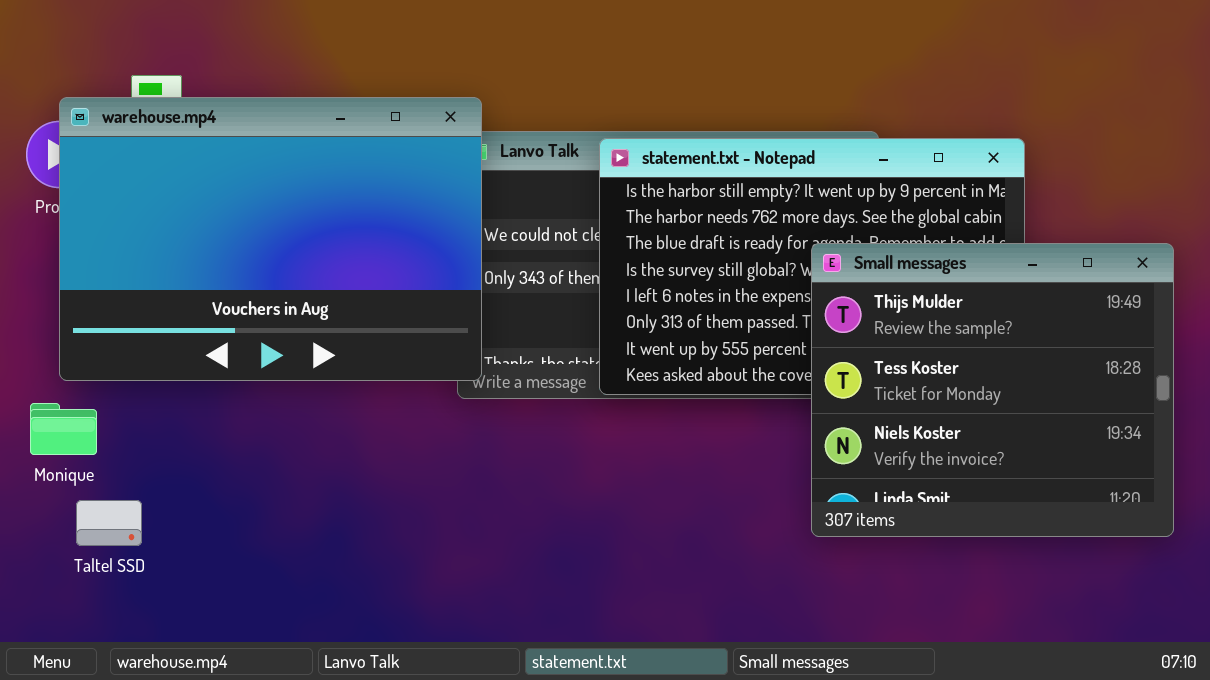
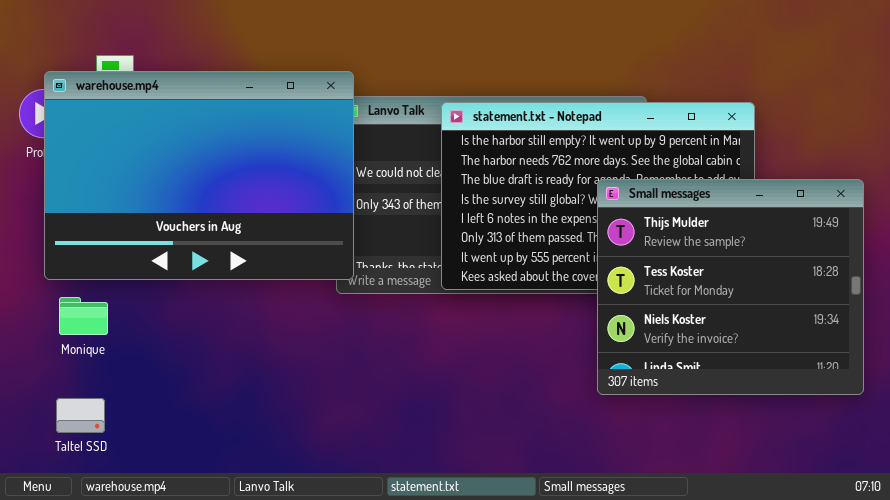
Monique: [30,403,97,455] -> [59,297,108,335], moved
Taltel SSD: [76,500,142,546] -> [56,398,105,433], moved

